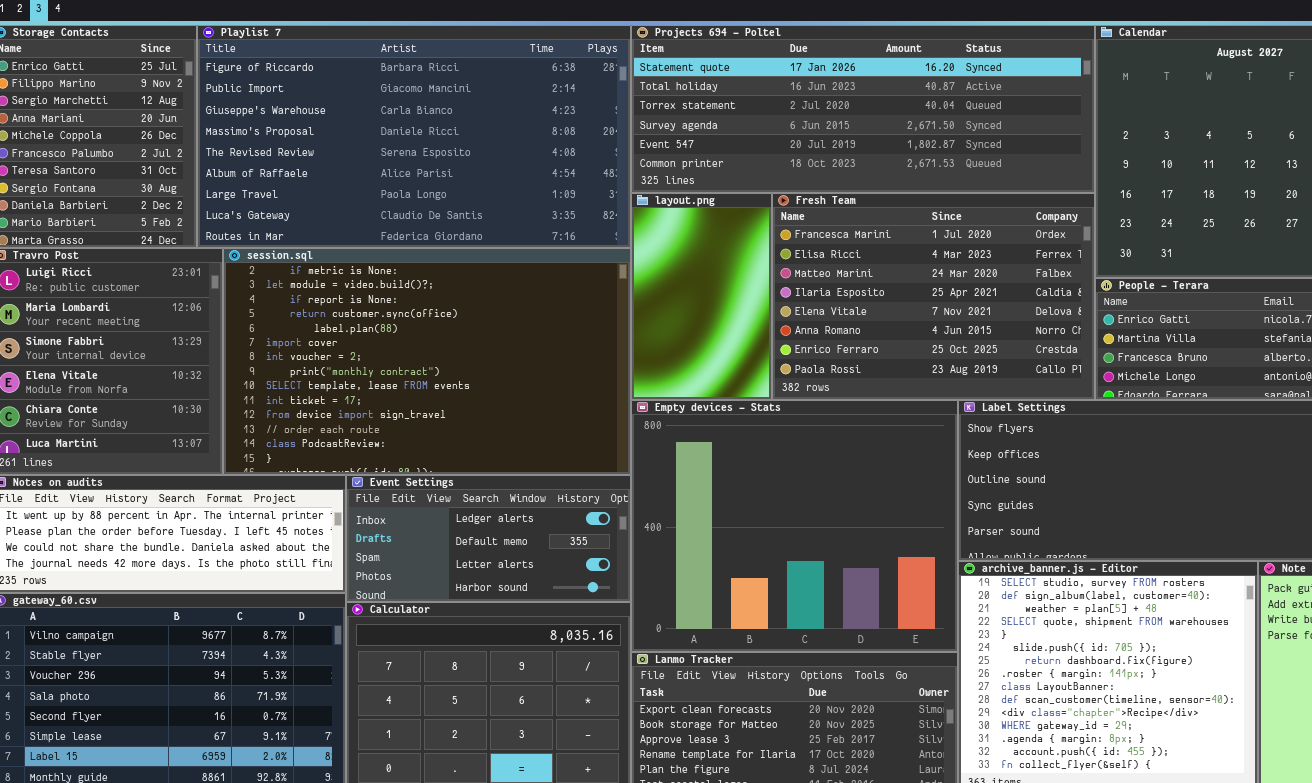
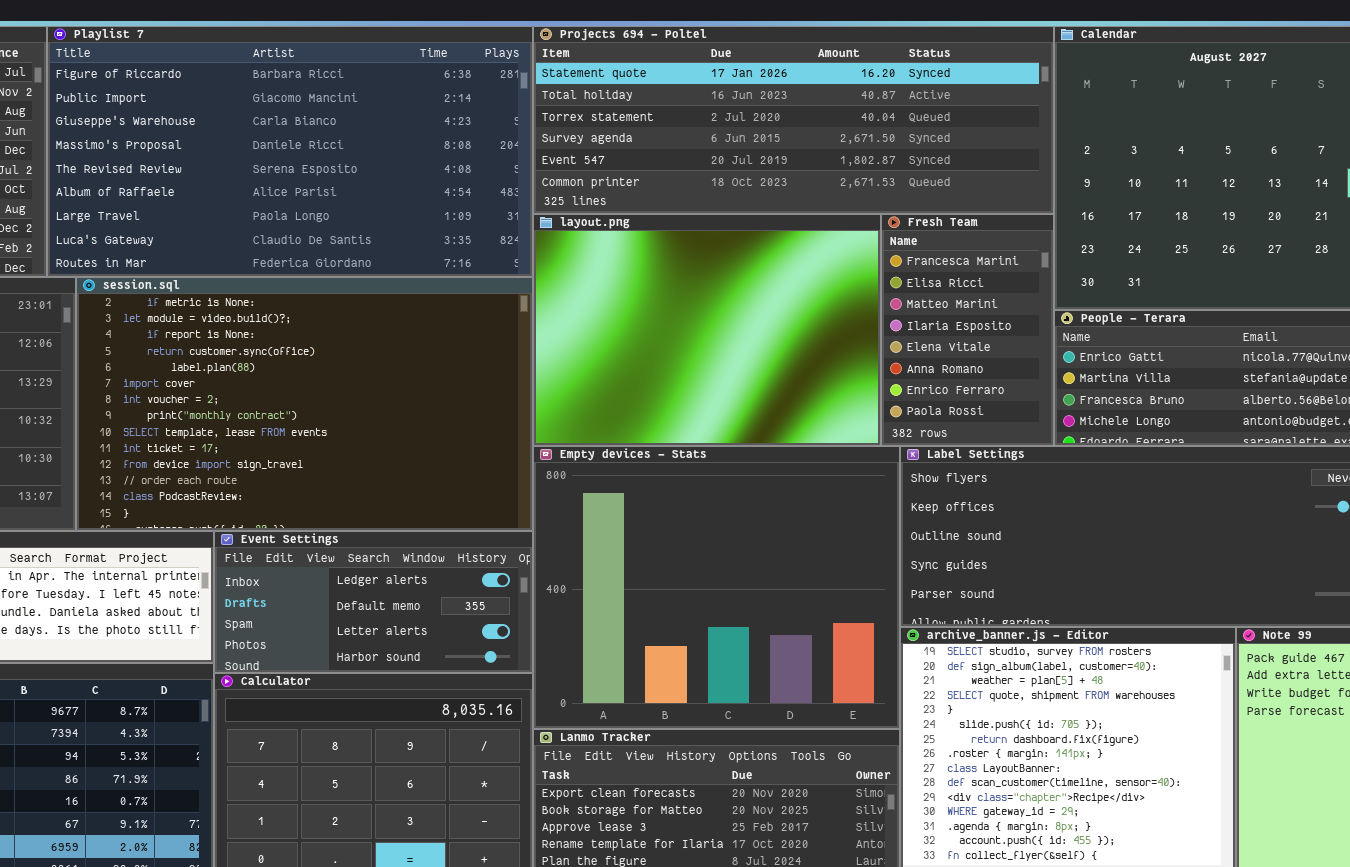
layout.png: [631,193,772,400] -> [533,214,881,446], resized
Fresh Team: [772,193,1095,400] -> [881,214,1054,446], resized

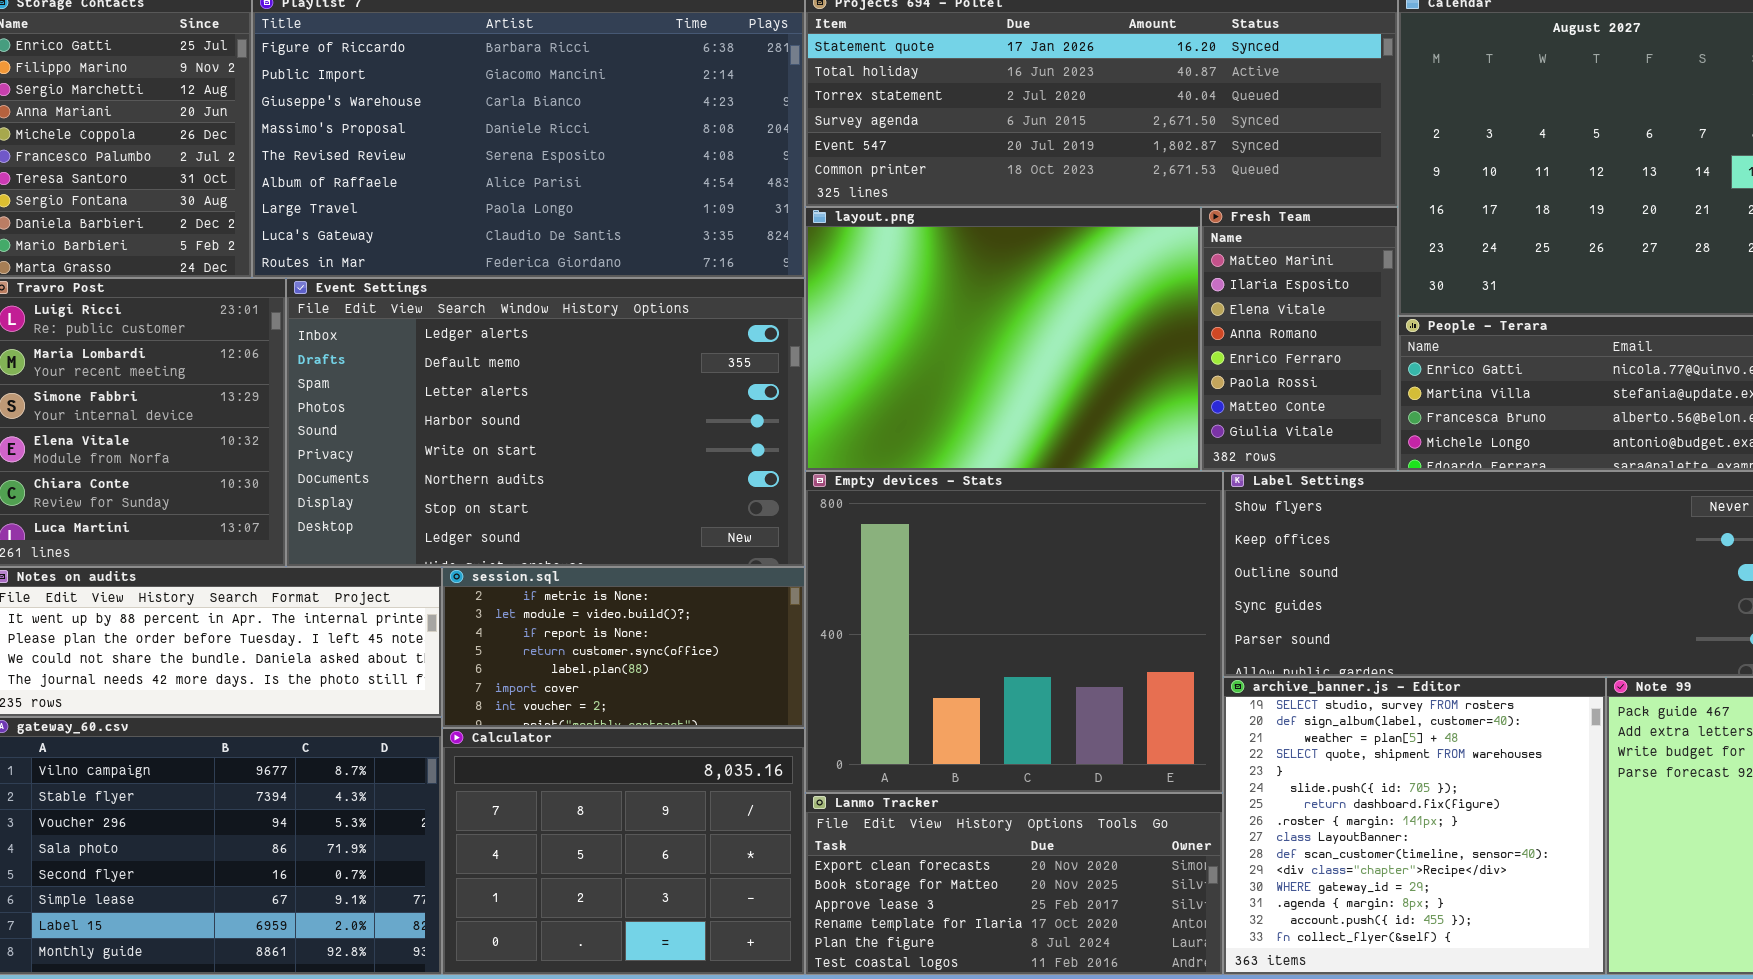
Fresh Team: [881,214,1054,446] -> [1201,207,1398,471], scrolled down 2 rows
session.sql: [76,277,533,531] -> [442,567,805,728], moved, resized
Event Settings: [214,531,533,673] -> [286,278,805,567], moved, resized

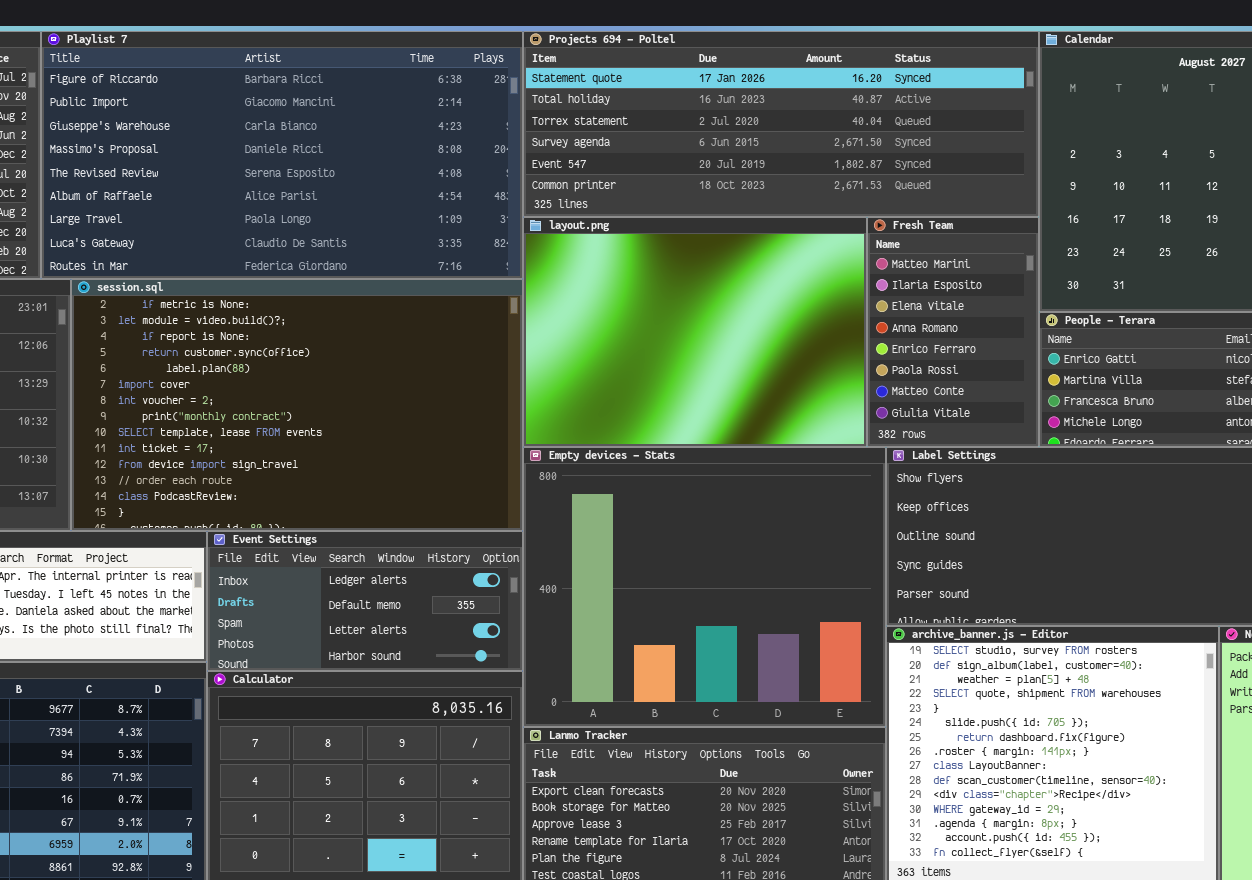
Event Settings: [286,278,805,567] -> [207,531,523,671], moved, resized
session.sql: [442,567,805,728] -> [71,279,523,531], moved, resized

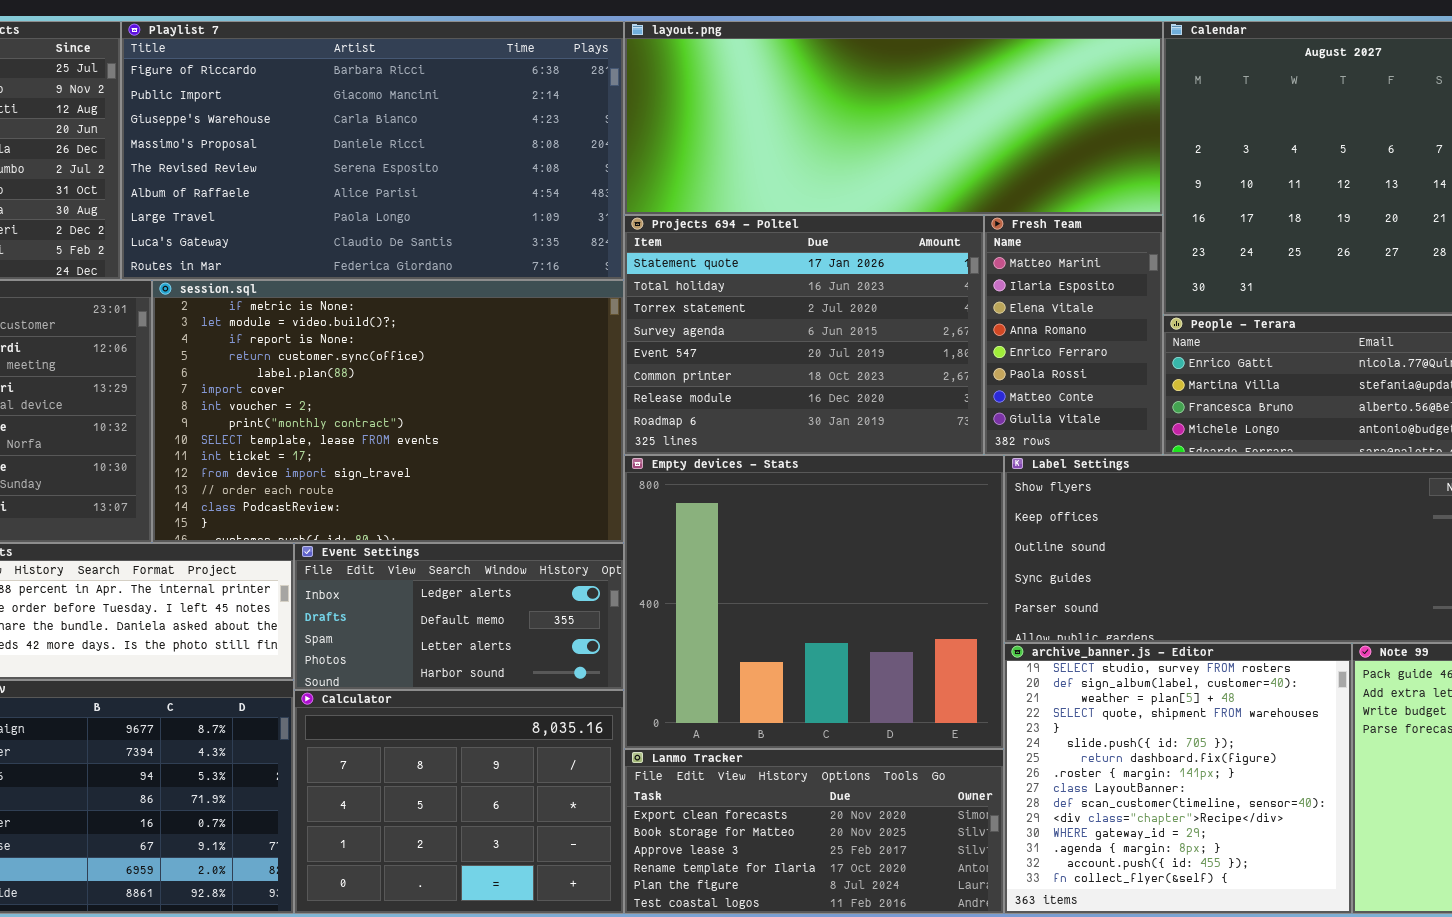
Projects 694 - Poltel: [523,31,1039,217] -> [624,215,984,455], moved, resized
layout.png: [523,217,867,447] -> [624,21,1163,215], moved, resized

